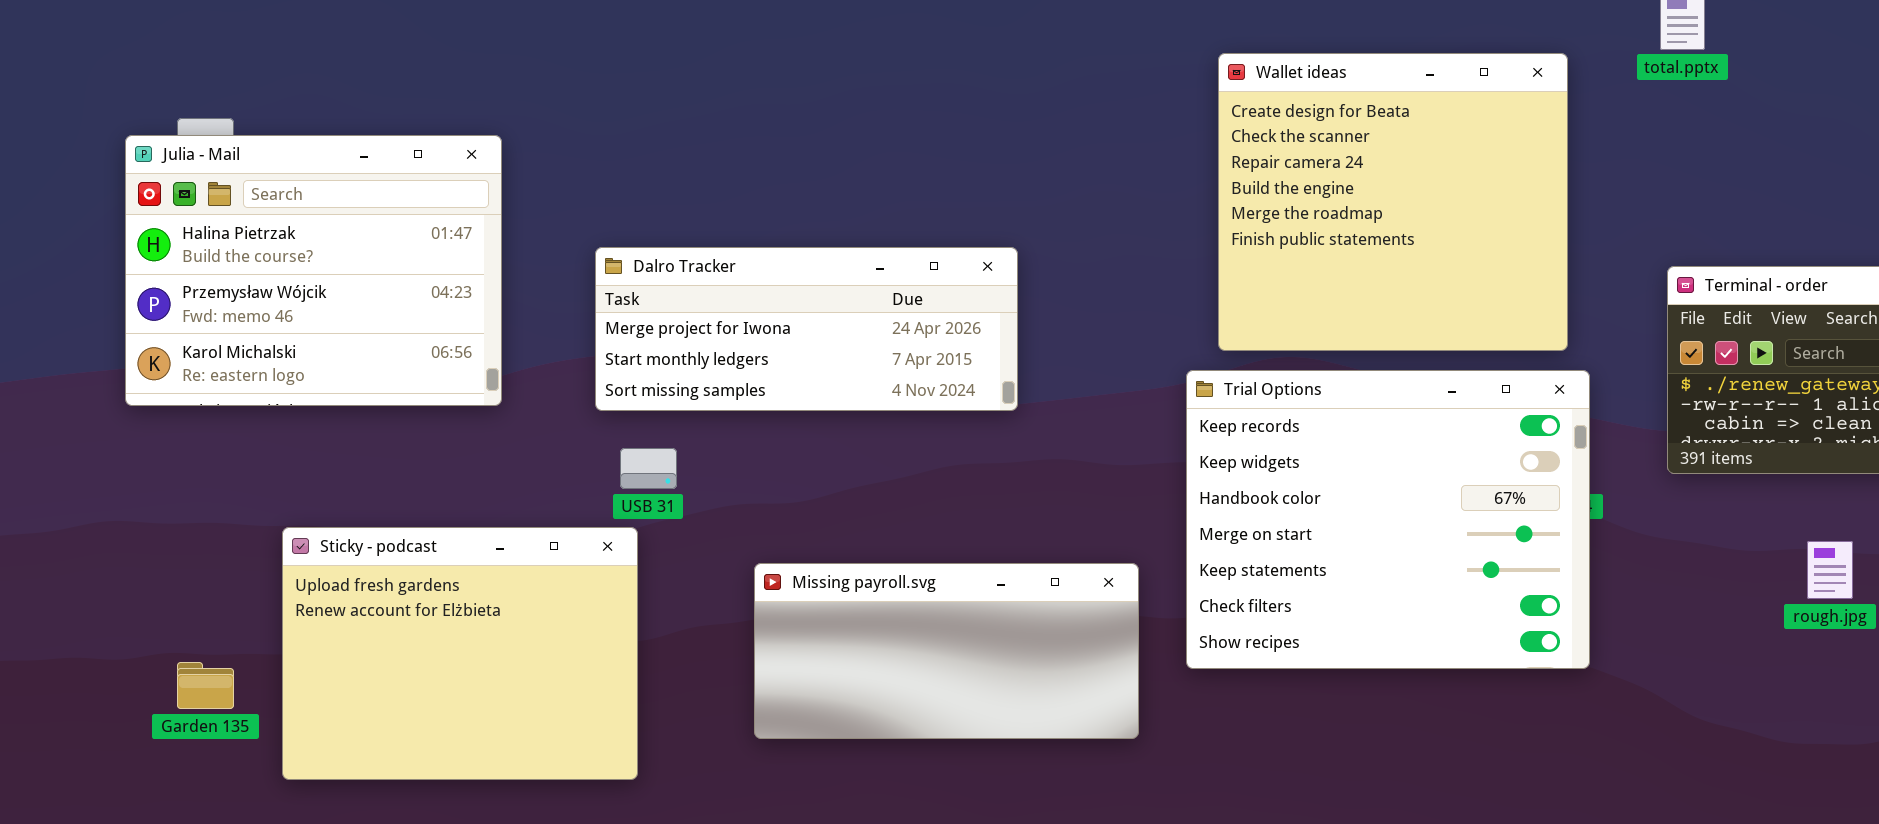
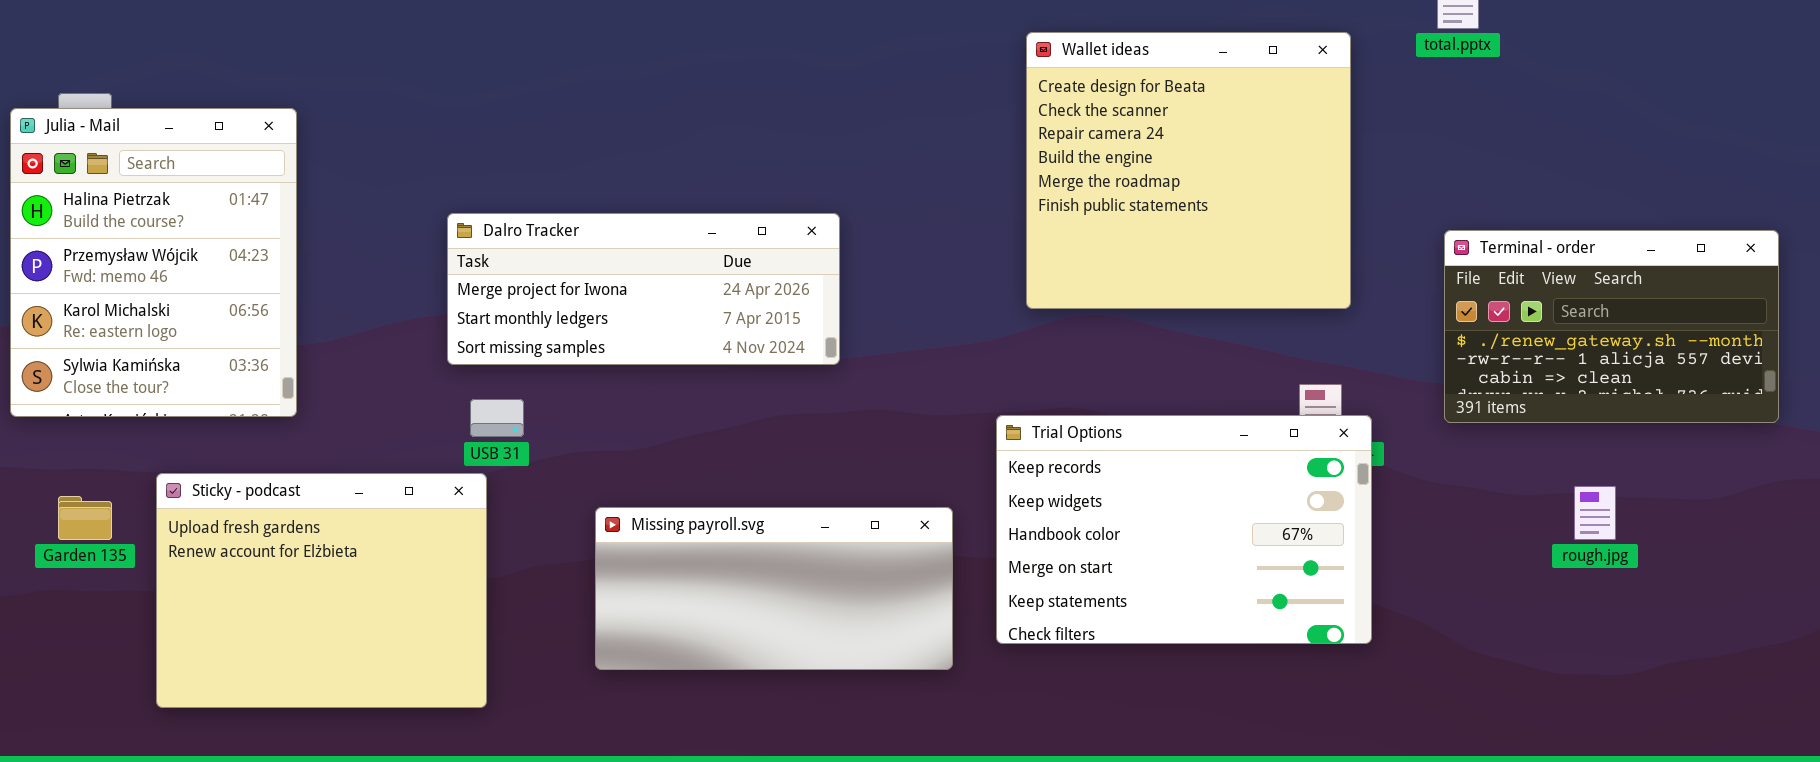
Julia - Mail: [125,135,502,406] -> [10,108,297,417], resized
Trial Options: [1186,370,1590,669] -> [996,415,1372,644], moved, resized
Garden 135: [177,662,234,709] -> [58,496,112,540], moved

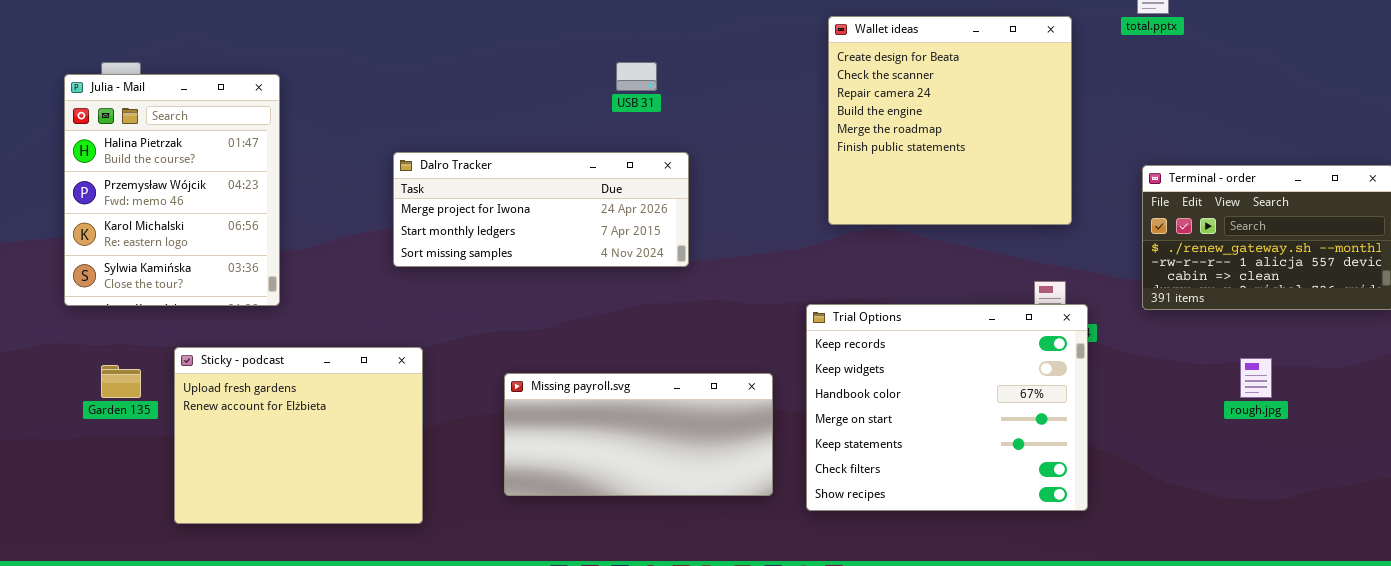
USB 31: [470,399,524,437] -> [616,62,657,91], moved
Trial Options: [996,415,1372,644] -> [806,304,1088,511], resized

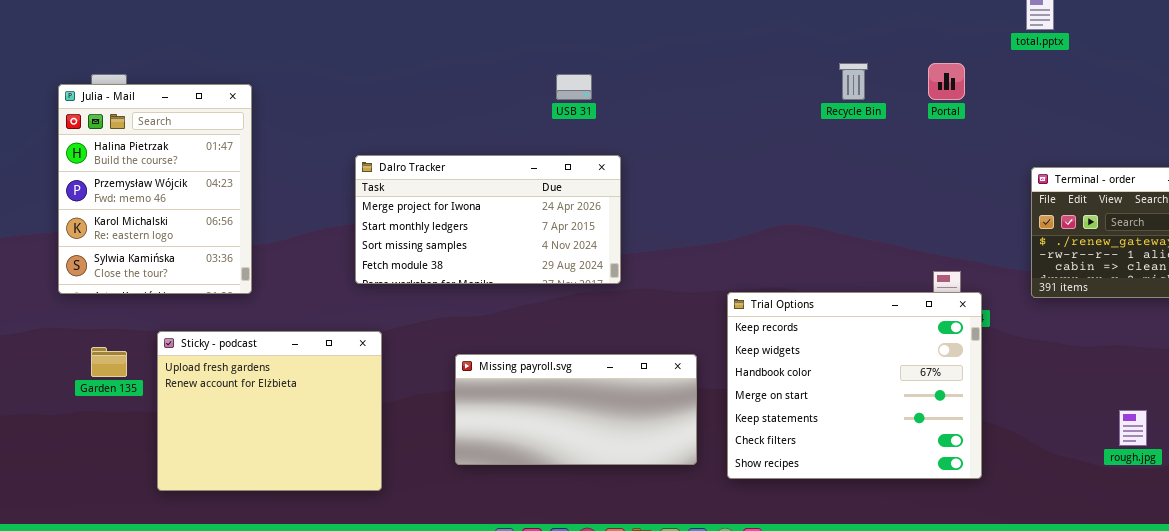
Wallet ideas: [828,16,1072,225] -> none, closed
Dalro Tracker: [393,152,689,267] -> [355,155,621,284], resized
rough.jpg: [1240,358,1272,398] -> [1119,410,1147,446], moved

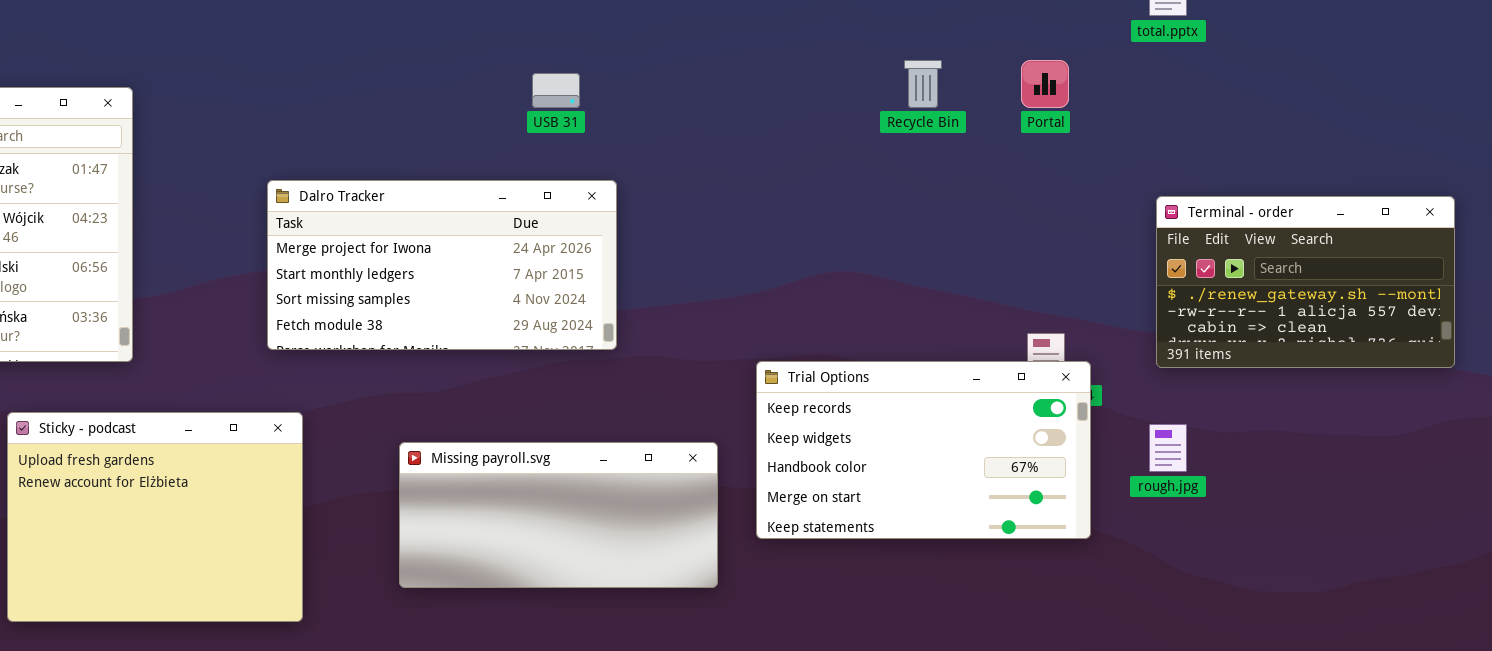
Trial Options: [727,292,982,479] -> [756,361,1091,539], resized
rough.jpg: [1119,410,1147,446] -> [1149,424,1187,472], moved

